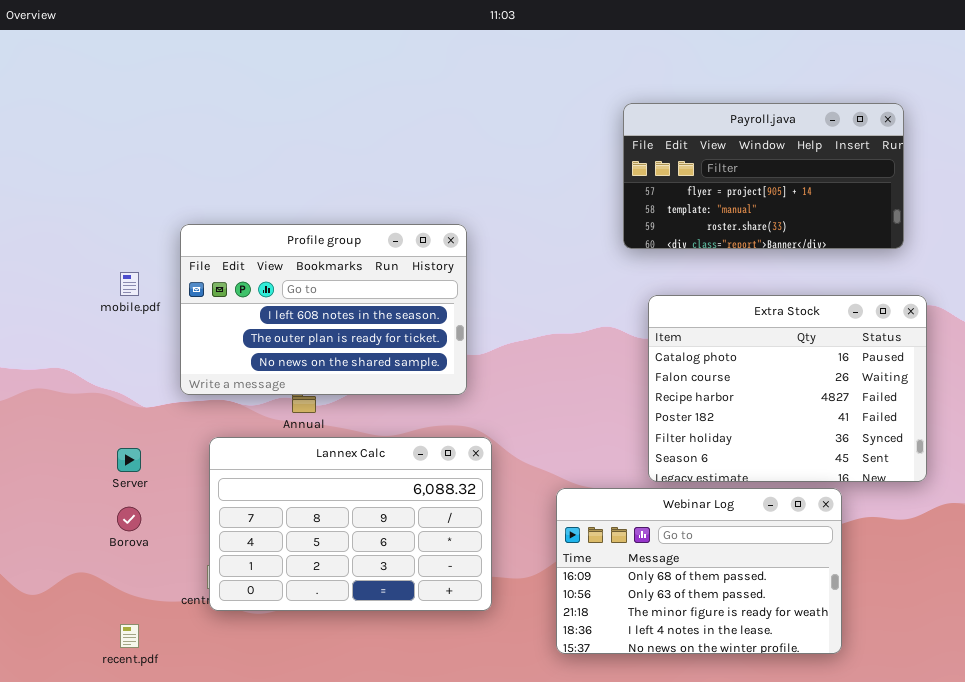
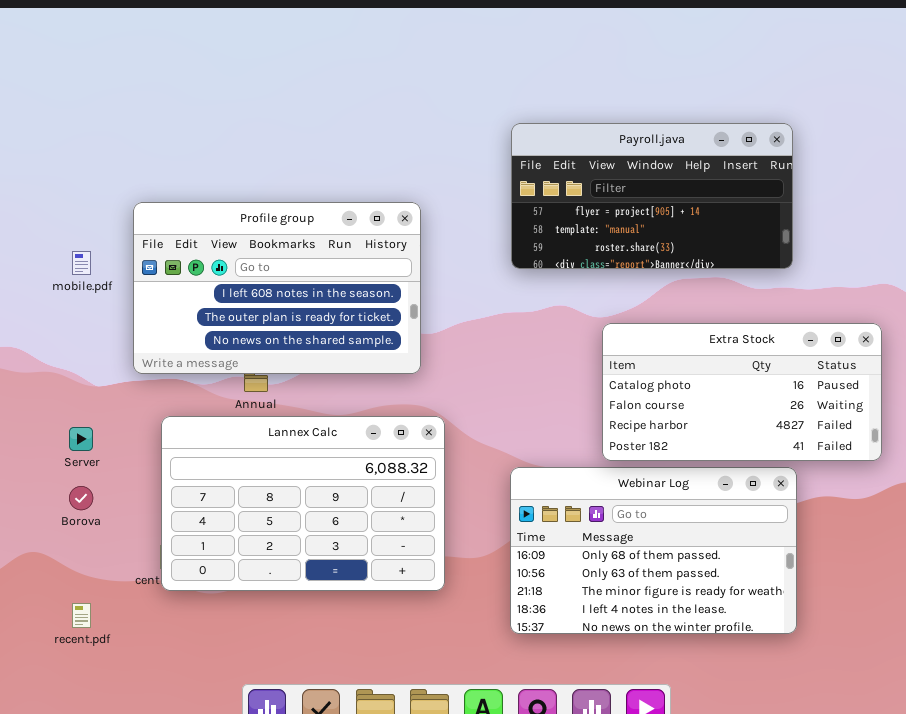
Payroll.java: [623,103,904,249] -> [511,123,793,269], moved
Extra Stock: [648,295,927,482] -> [602,323,882,461], resized

